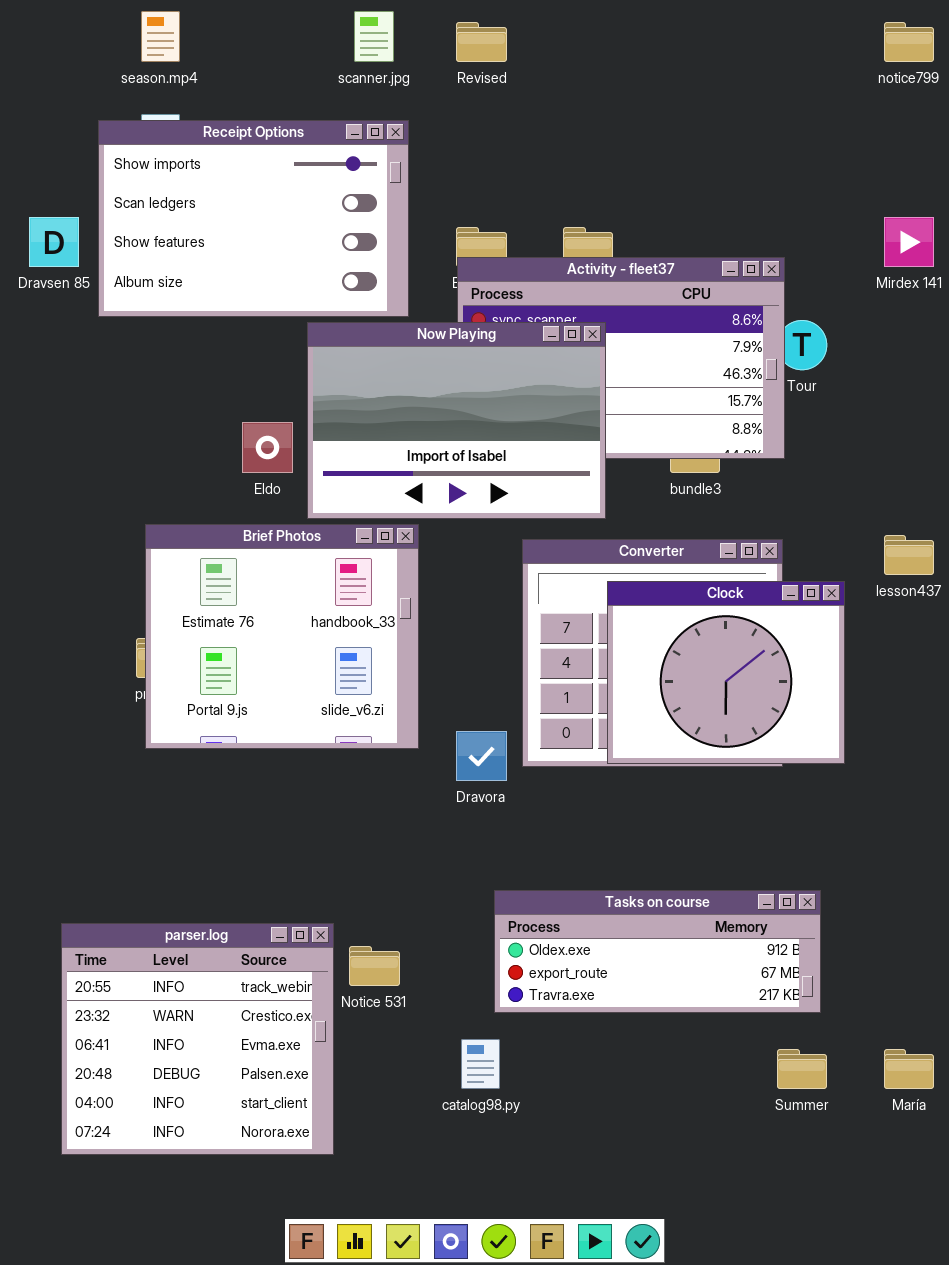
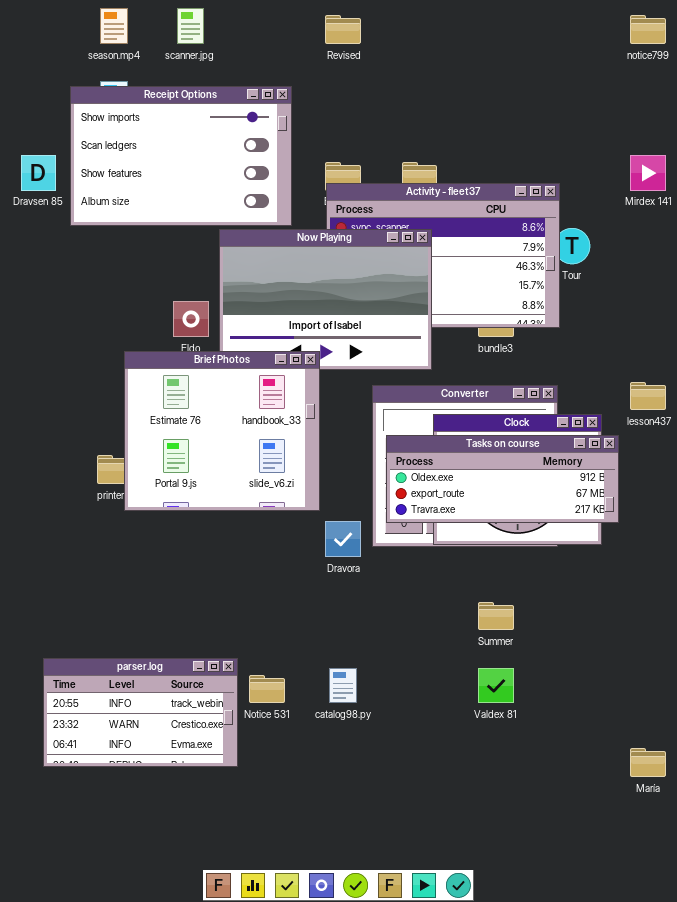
scanner.jpg: [354,11,394,62] -> [177,8,204,44], moved
Brief Photos: [145,524,419,749] -> [124,351,320,511], moved
Tasks on course: [494,890,821,1013] -> [386,435,619,523], moved
parser.log: [61,923,334,1155] -> [43,658,238,767], resized
catalog98.py: [461,1039,500,1089] -> [329,668,357,703], moved
Summer: [777,1049,827,1089] -> [478,602,514,630], moved

